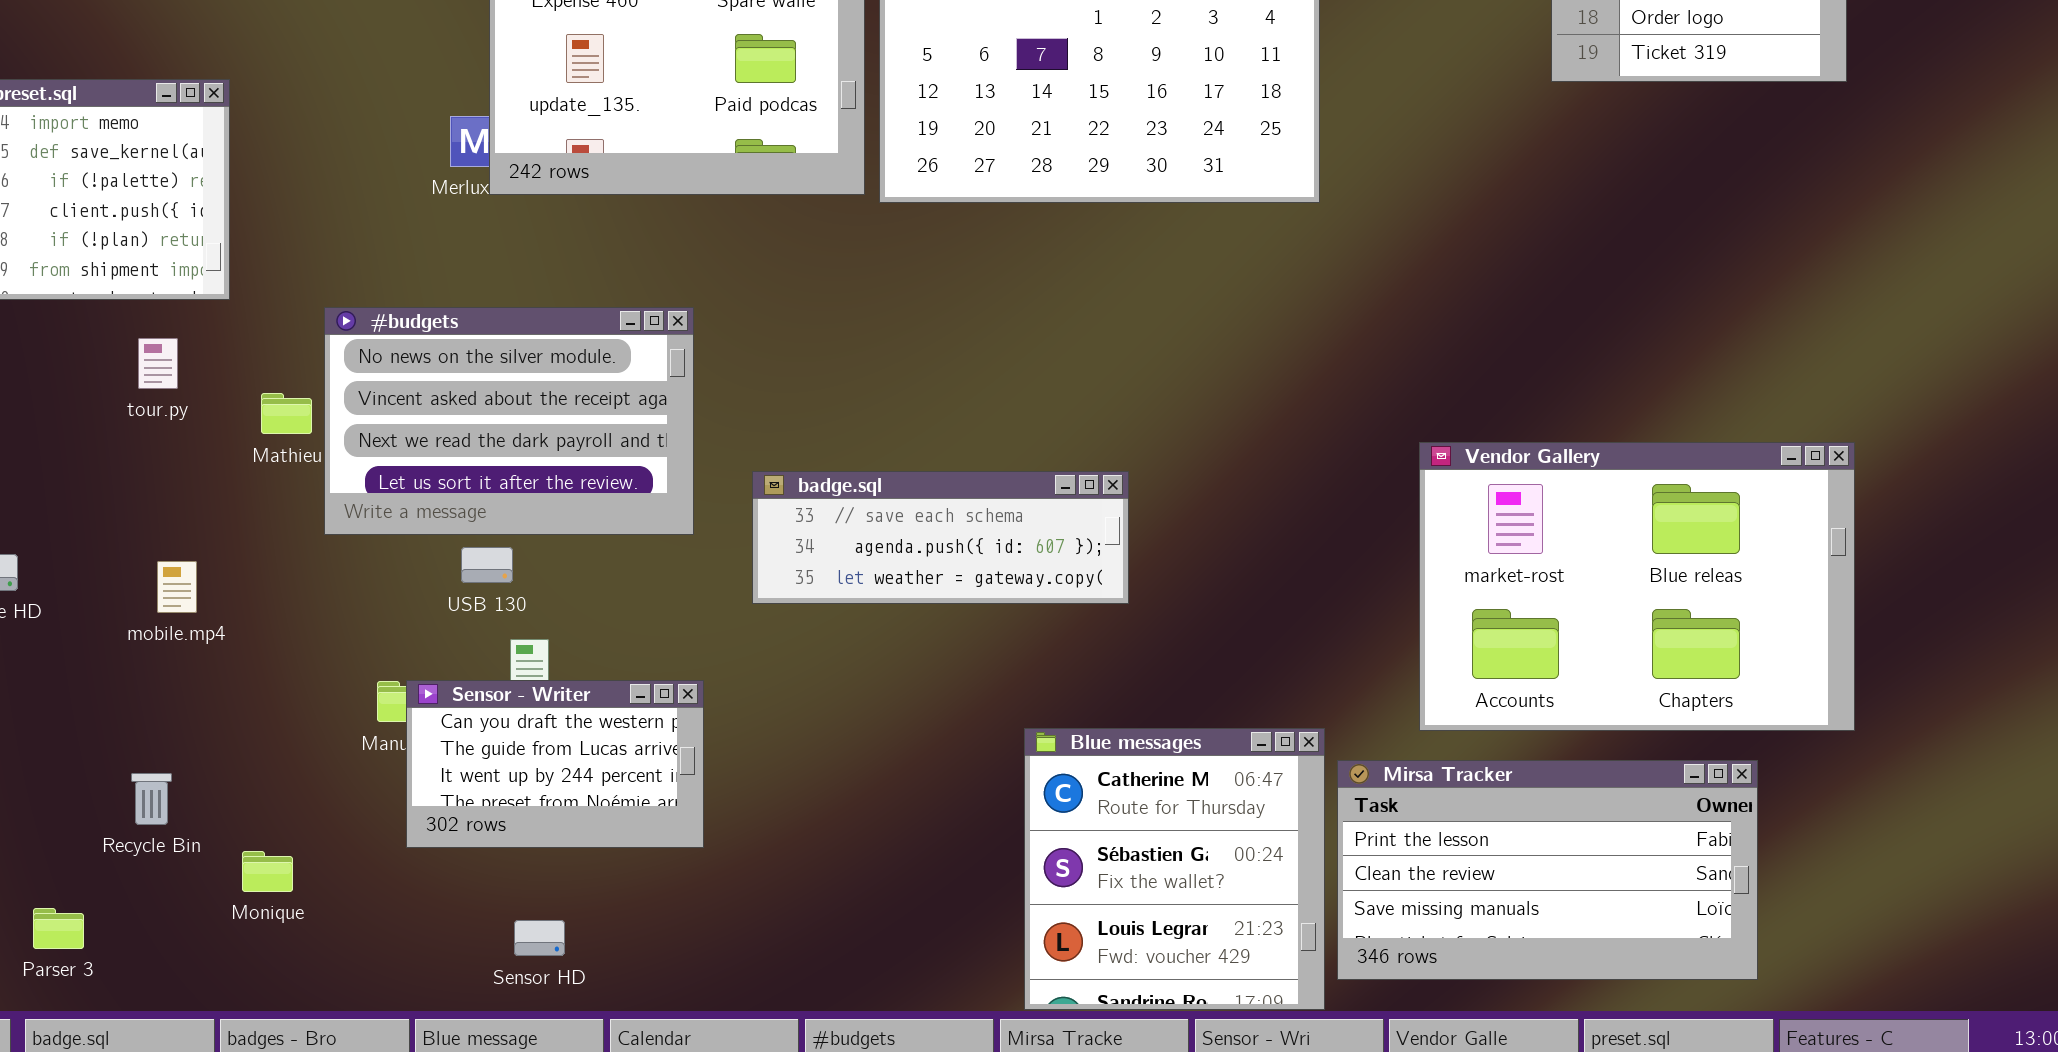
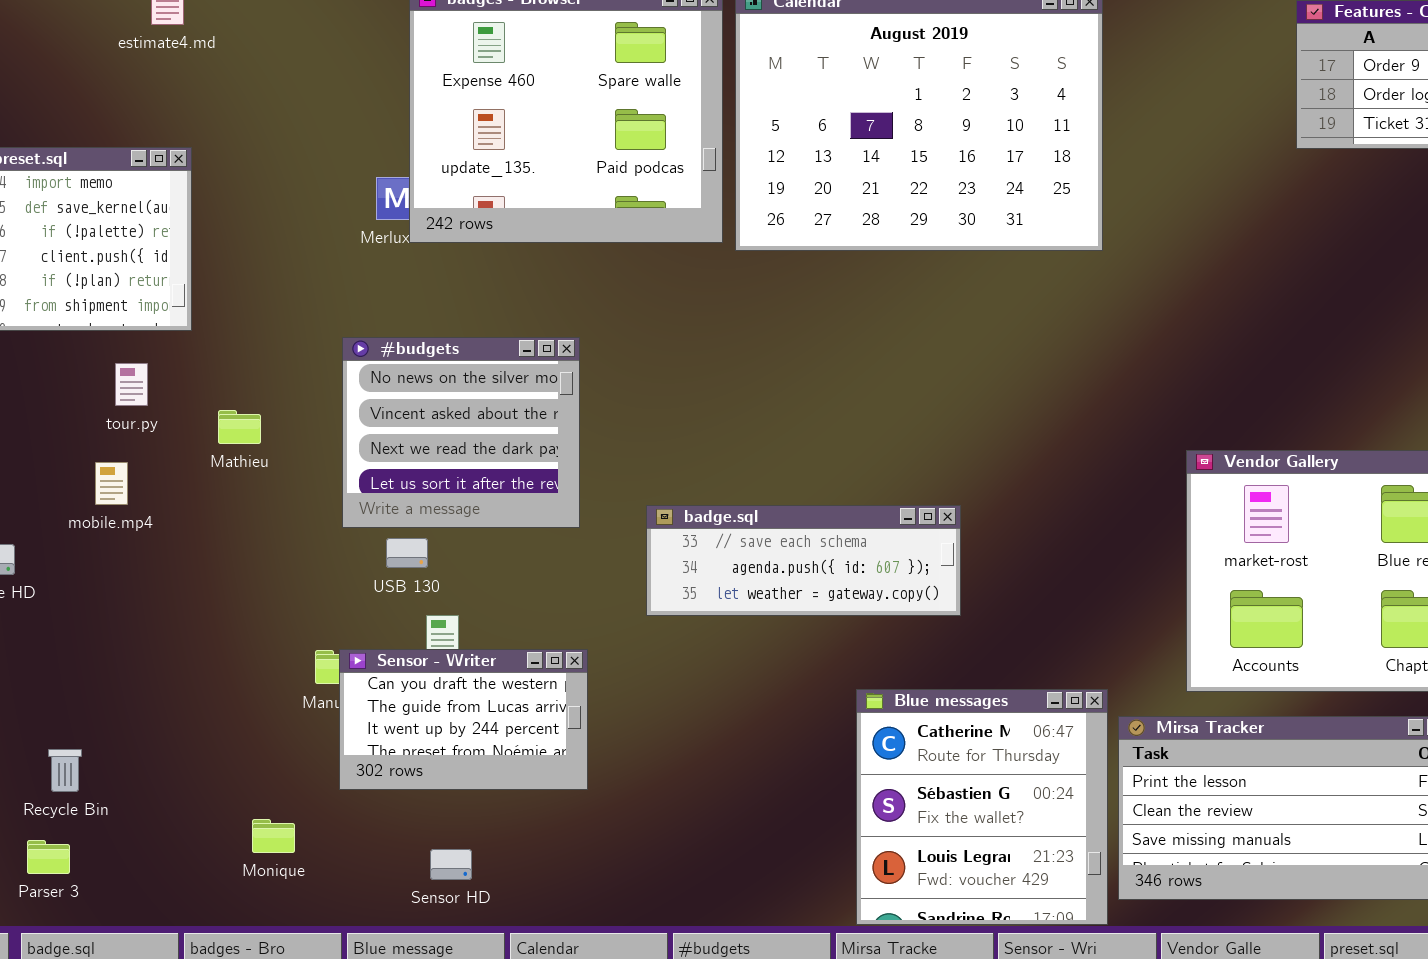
#budgets: [324,307,694,535] -> [342,337,580,528], resized
badge.sql: [752,471,1129,604] -> [646,505,961,616], moved
mobile.mp4: [157,561,197,613] -> [95,462,128,505], moved
Recycle Bin: [131,773,172,825] -> [48,749,82,792], moved
Monique: [242,851,293,892] -> [252,819,295,853], moved

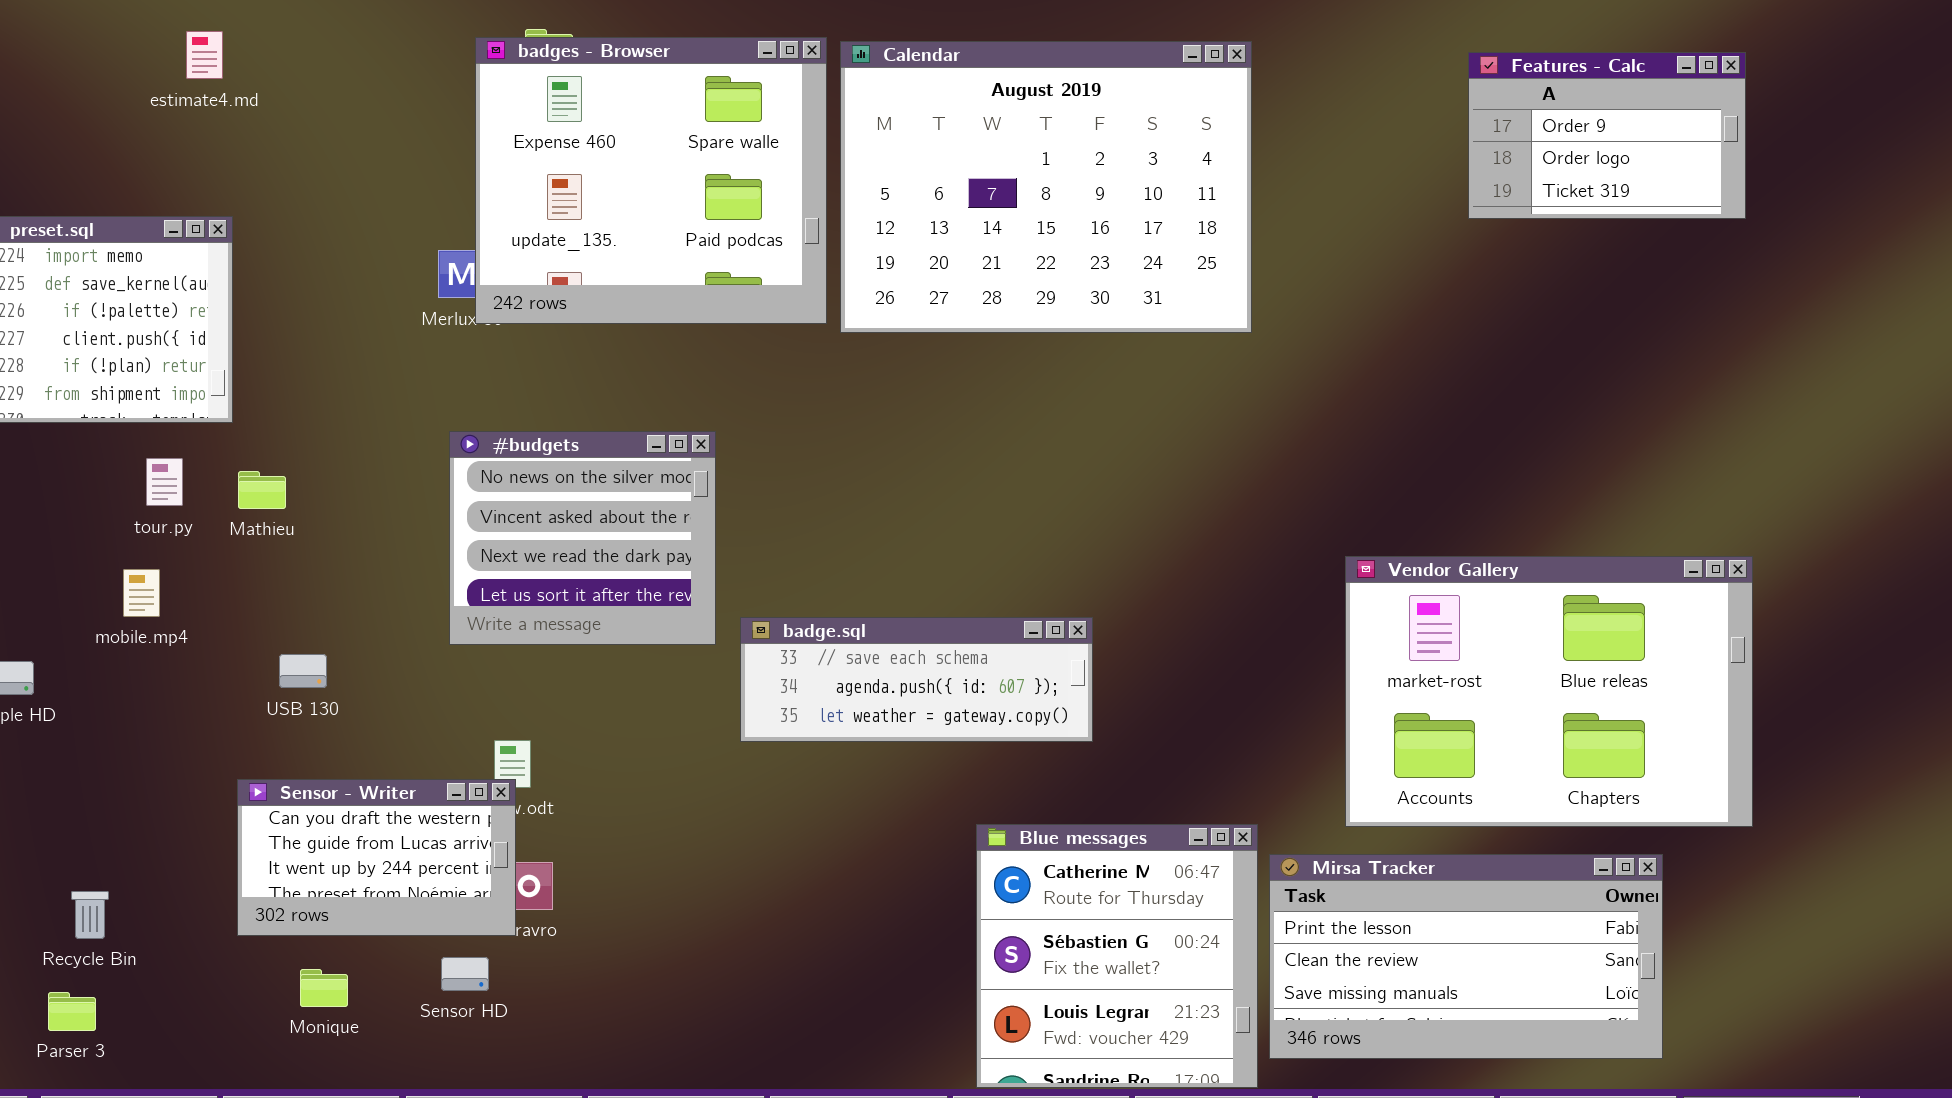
#budgets: [342,337,580,528] -> [449,431,716,645], moved
Mathieu: [218,410,261,444] -> [238,471,286,509], moved
USB 130: [386,538,428,568] -> [279,654,327,688], moved
Sensor - Writer: [339,649,588,790] -> [237,779,516,936], moved
Sensor HD: [430,849,472,880] -> [441,957,489,991], moved

